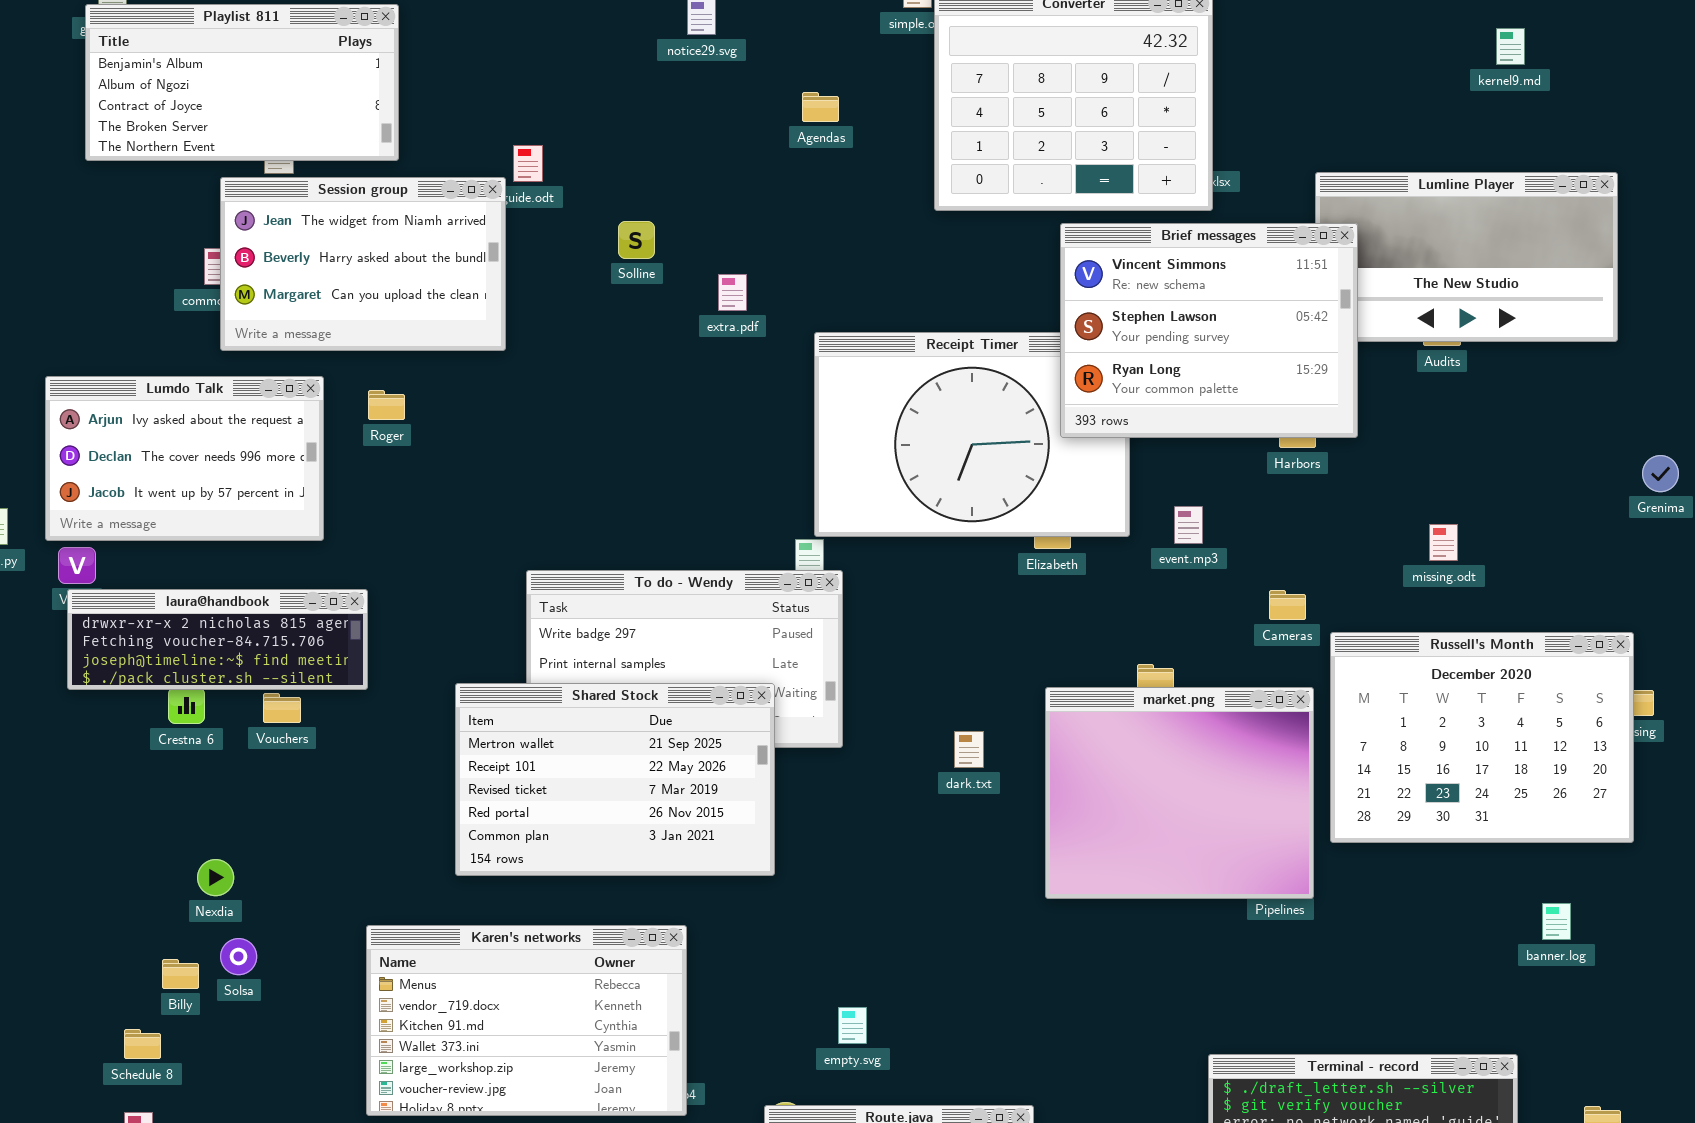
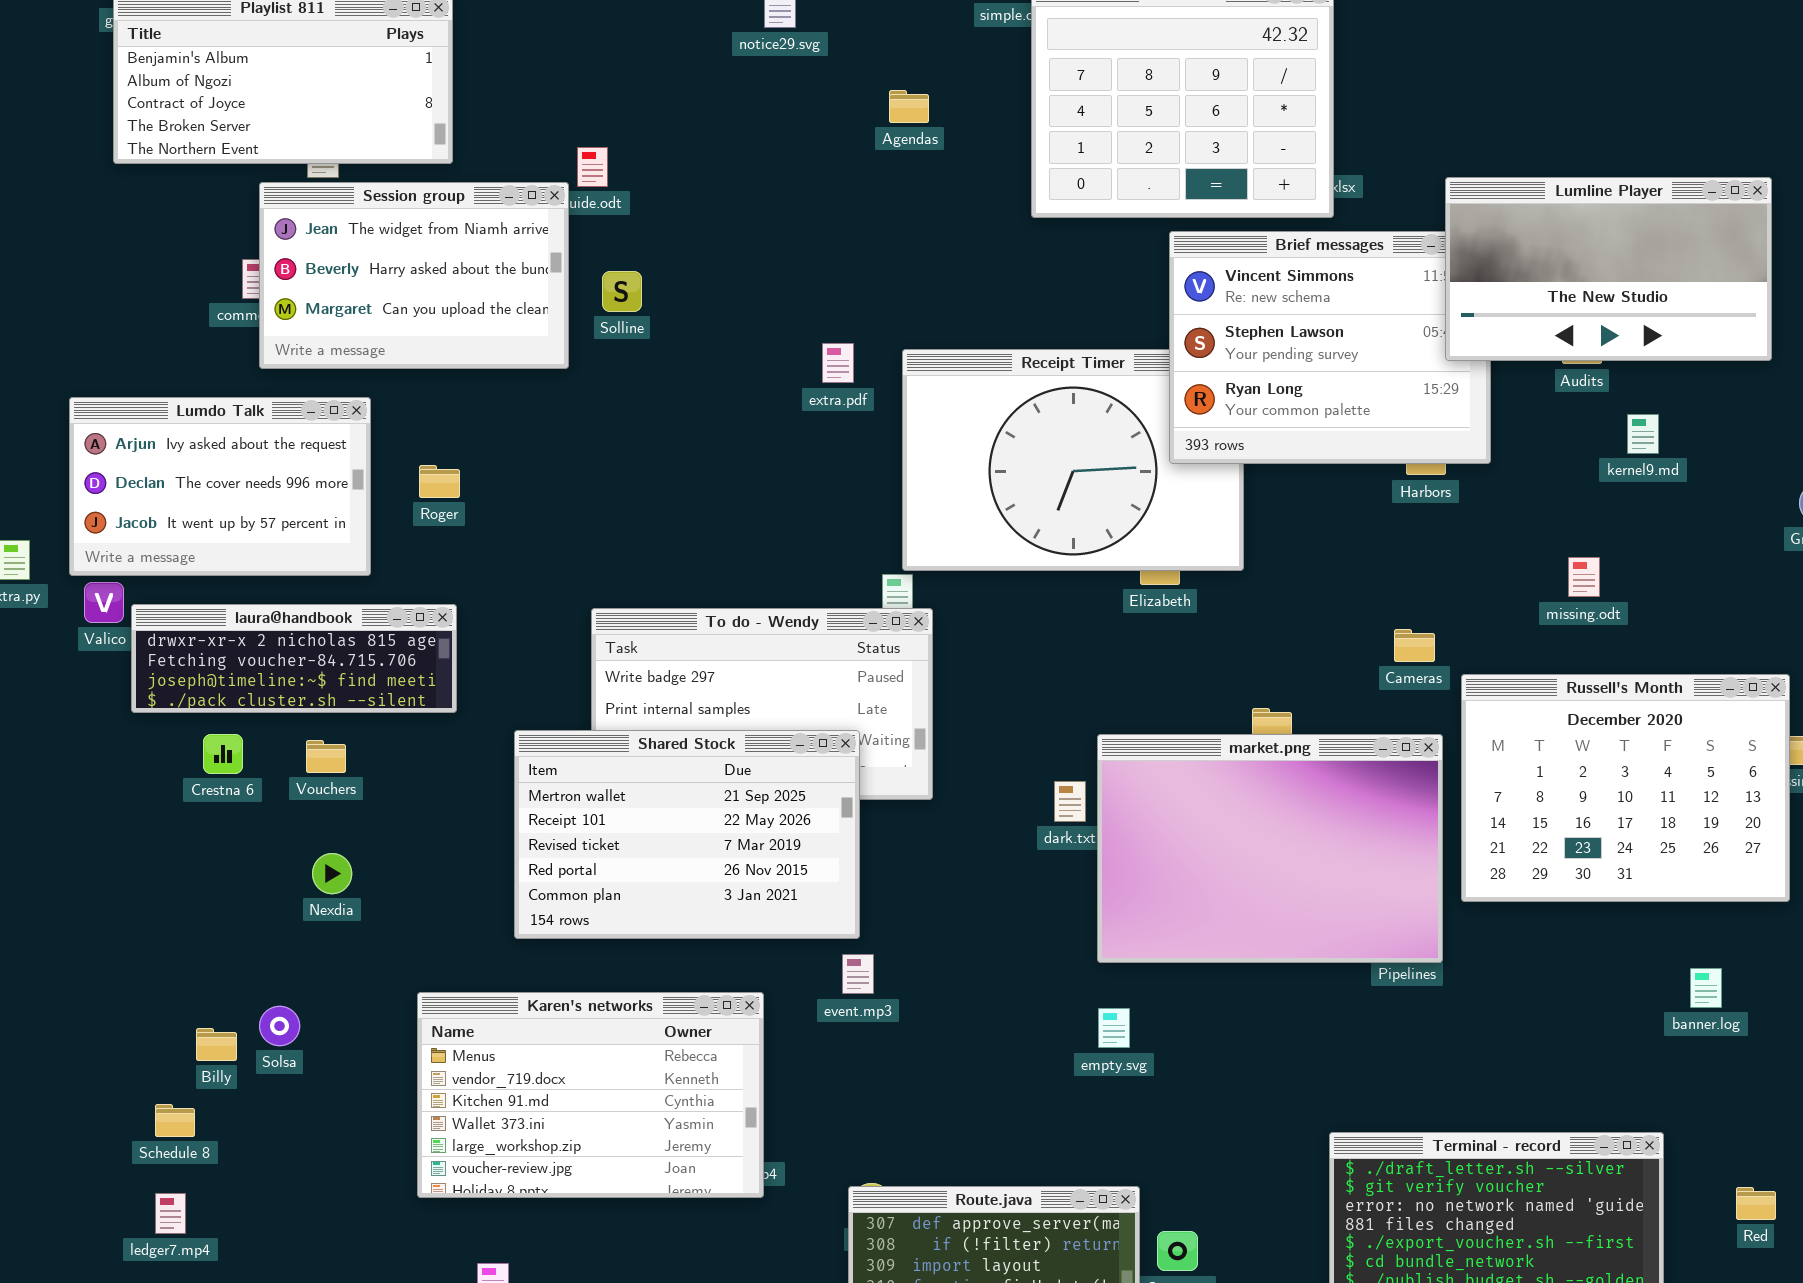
kernel9.md: [1496,28,1525,65] -> [1627,414,1659,454], moved
Lumline Player: [1315,172,1618,342] -> [1445,177,1772,361], raised
Solline: [618,221,655,259] -> [602,271,642,312], moved
extra.pdf: [718,274,747,311] -> [822,343,854,383], moved
Roger: [368,390,405,420] -> [419,465,460,498], moved
event.mp3: [1174,506,1203,544] -> [842,954,874,994], moved
laura@handbook: [67,589,368,690] -> [131,604,457,713], moved
market.png: [1045,687,1314,899] -> [1097,734,1443,963], resized
Nexdia: [197,859,234,896] -> [312,853,352,894], moved
empty.svg: [838,1007,867,1044] -> [1098,1008,1130,1048], moved

